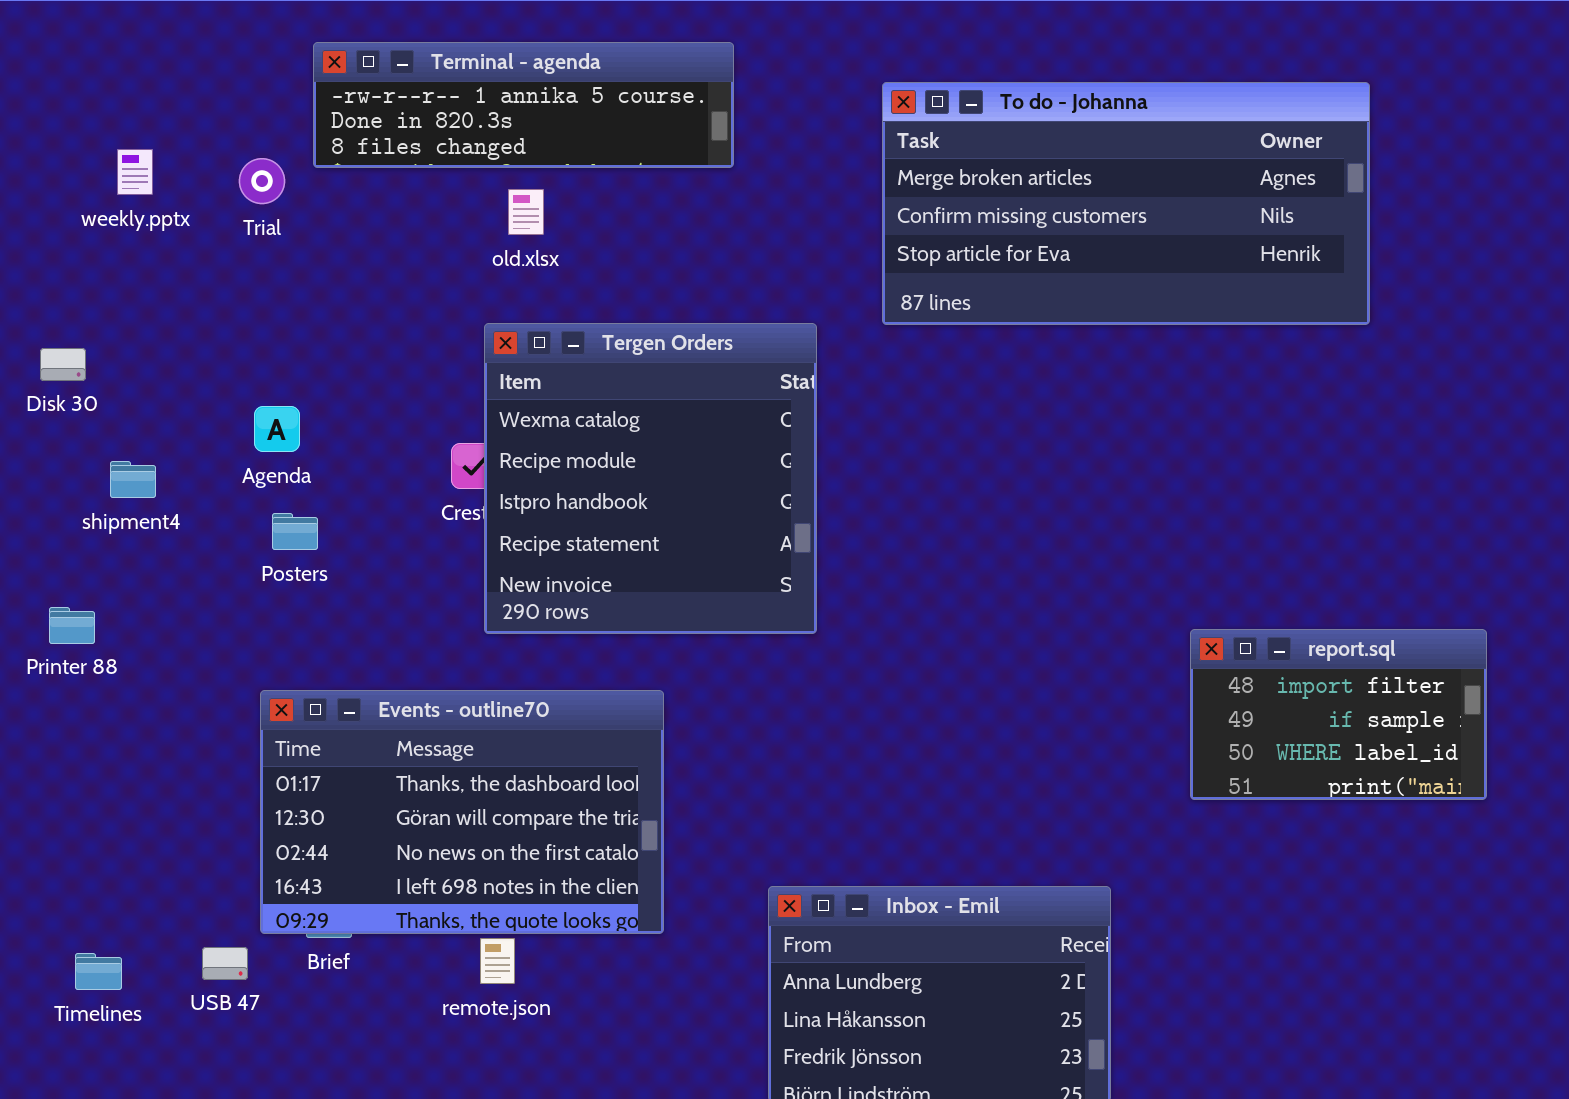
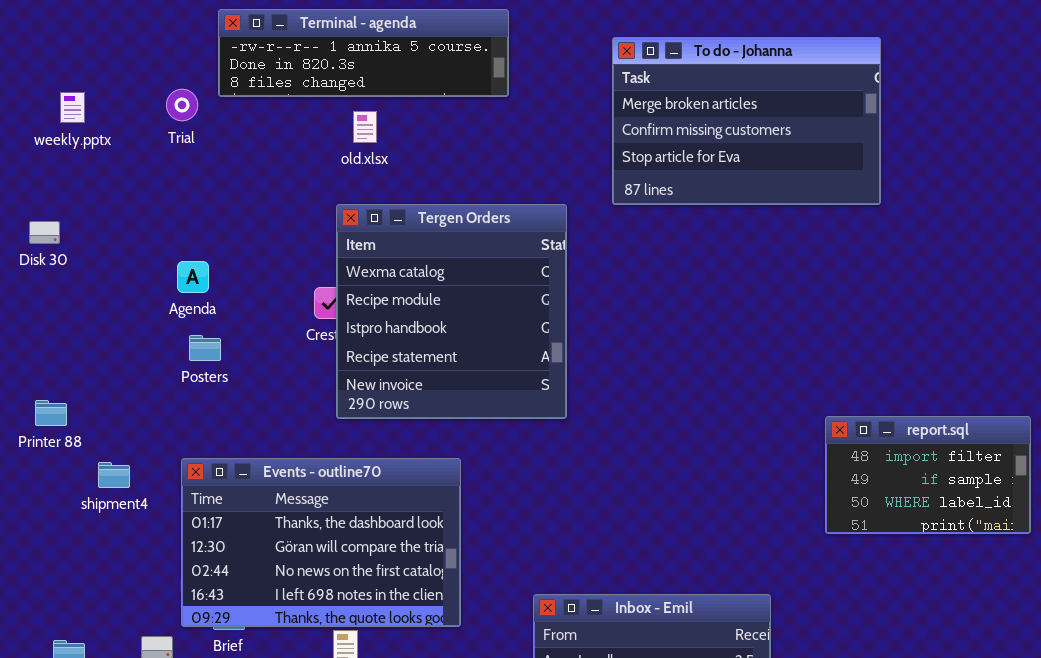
To do - Johanna: [882,82,1370,325] -> [612,37,881,205], resized
weekly.pptx: [117,149,153,195] -> [60,92,85,123], moved
shipment4: [110,461,156,498] -> [98,462,130,488], moved

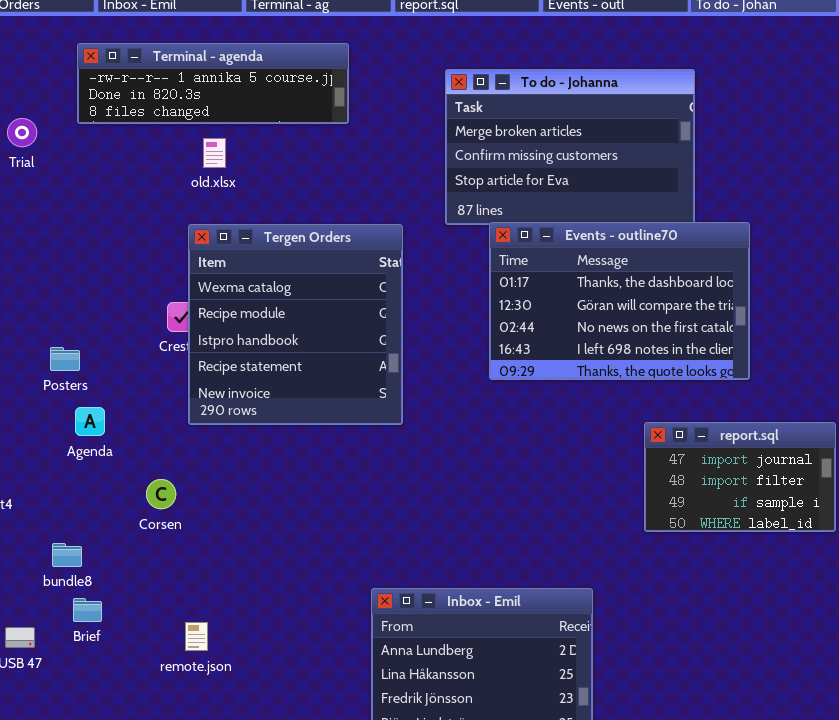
Trial: [166,89,198,121] -> [7,118,37,147], moved
Agenda: [177,261,209,293] -> [75,407,105,436], moved
report.sql: [825,416,1031,534] -> [644,422,836,532], scrolled up 1 row
Events - outline70: [181,458,461,627] -> [489,222,750,380], moved

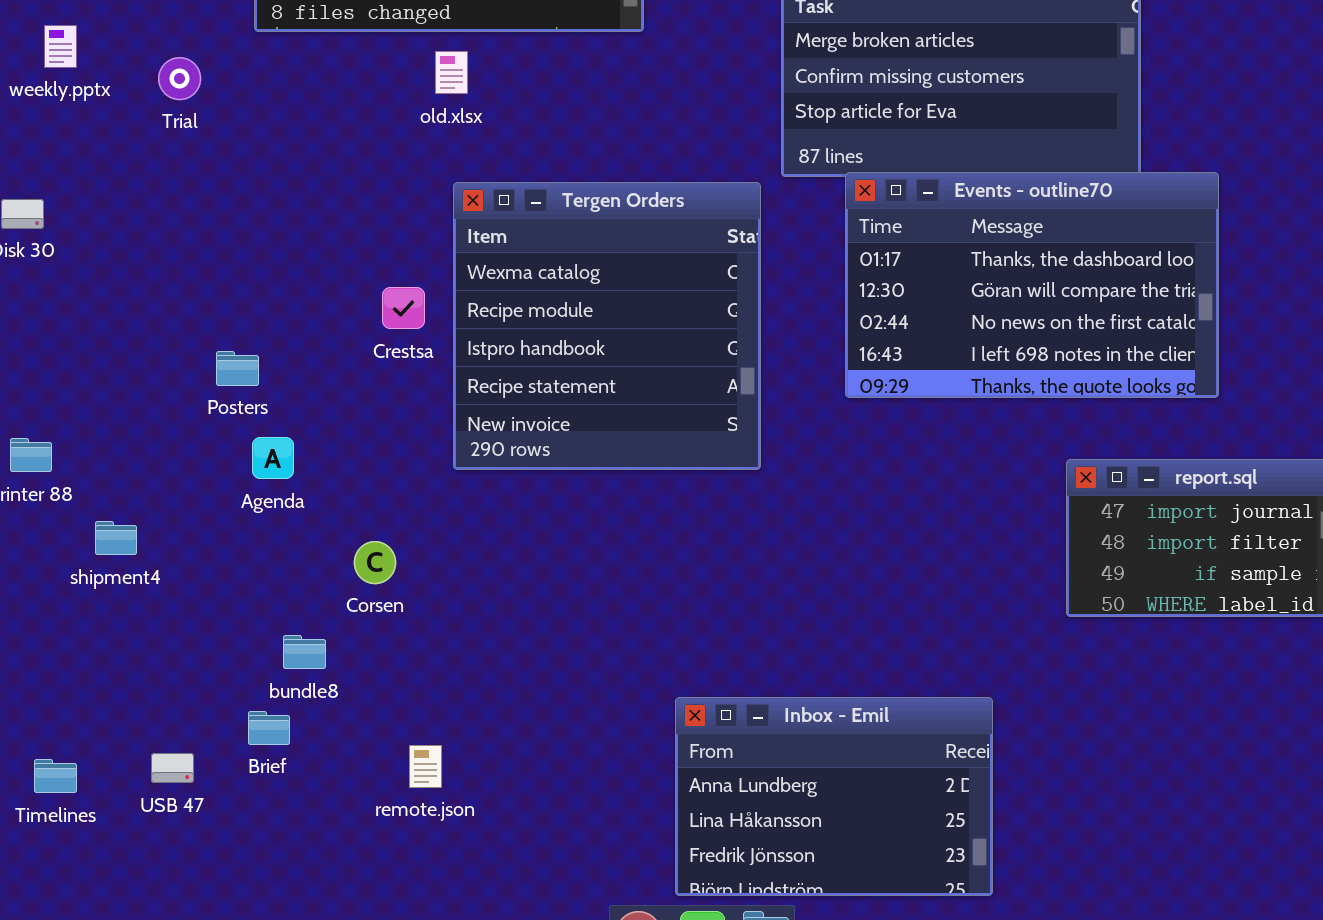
Trial: [7,118,37,147] -> [158,57,201,100], moved
Tergen Orders: [188,224,403,425] -> [453,182,761,470], moved
bundle8: [52,543,82,567] -> [283,635,326,669], moved

